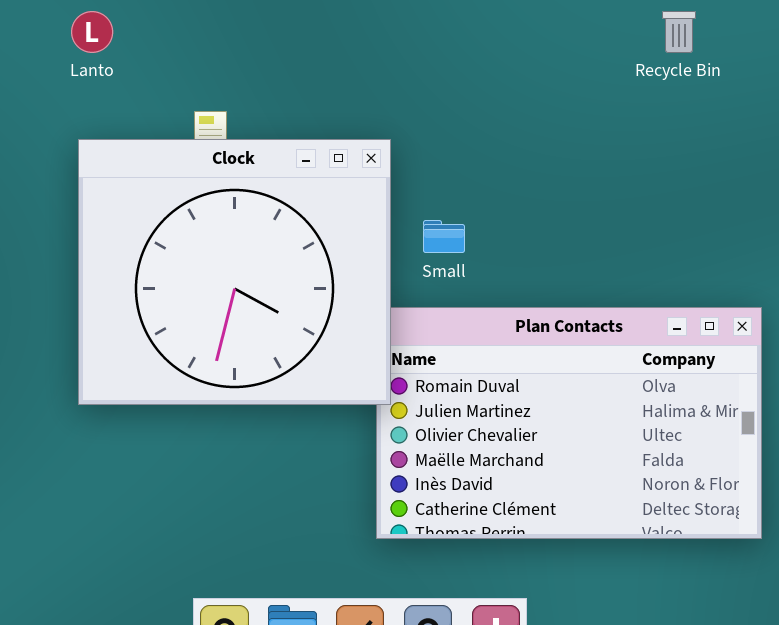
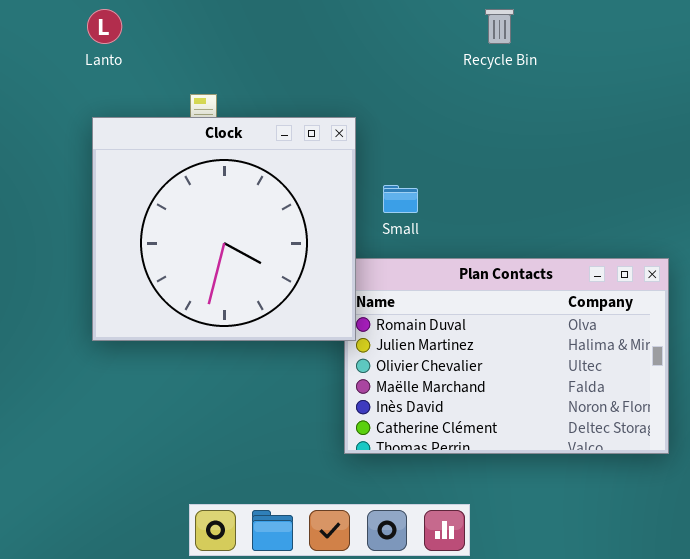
Recycle Bin: [662,11,696,53] -> [485,9,514,44], moved

